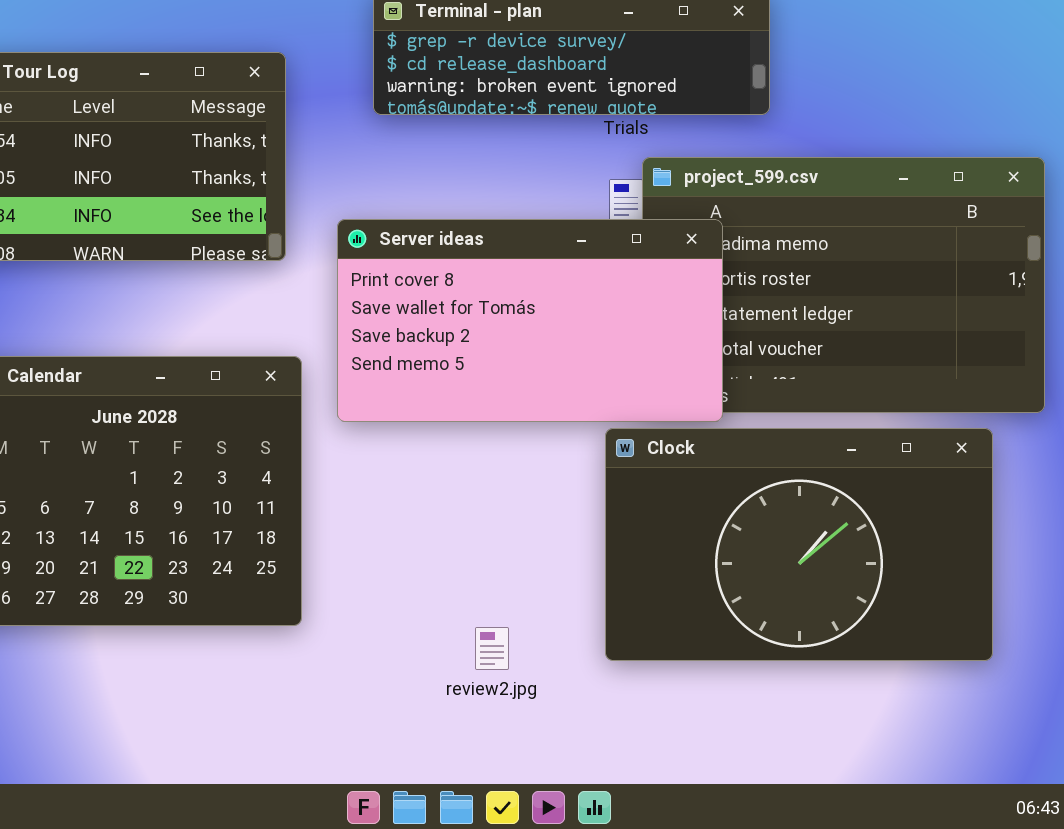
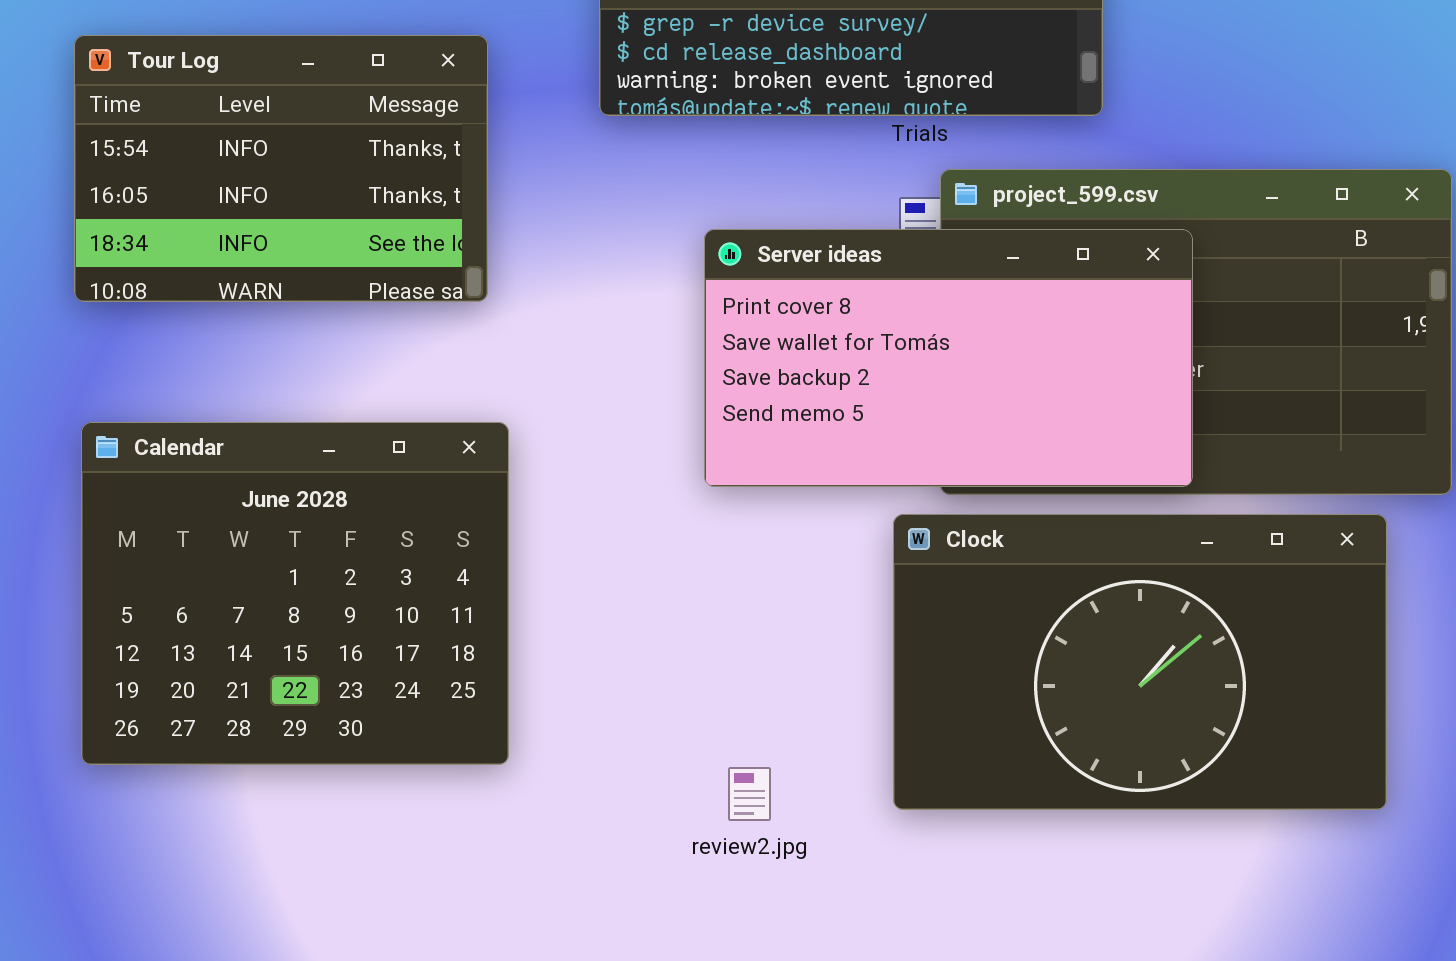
Server ideas: [337,219,723,422] -> [704,229,1193,487], moved

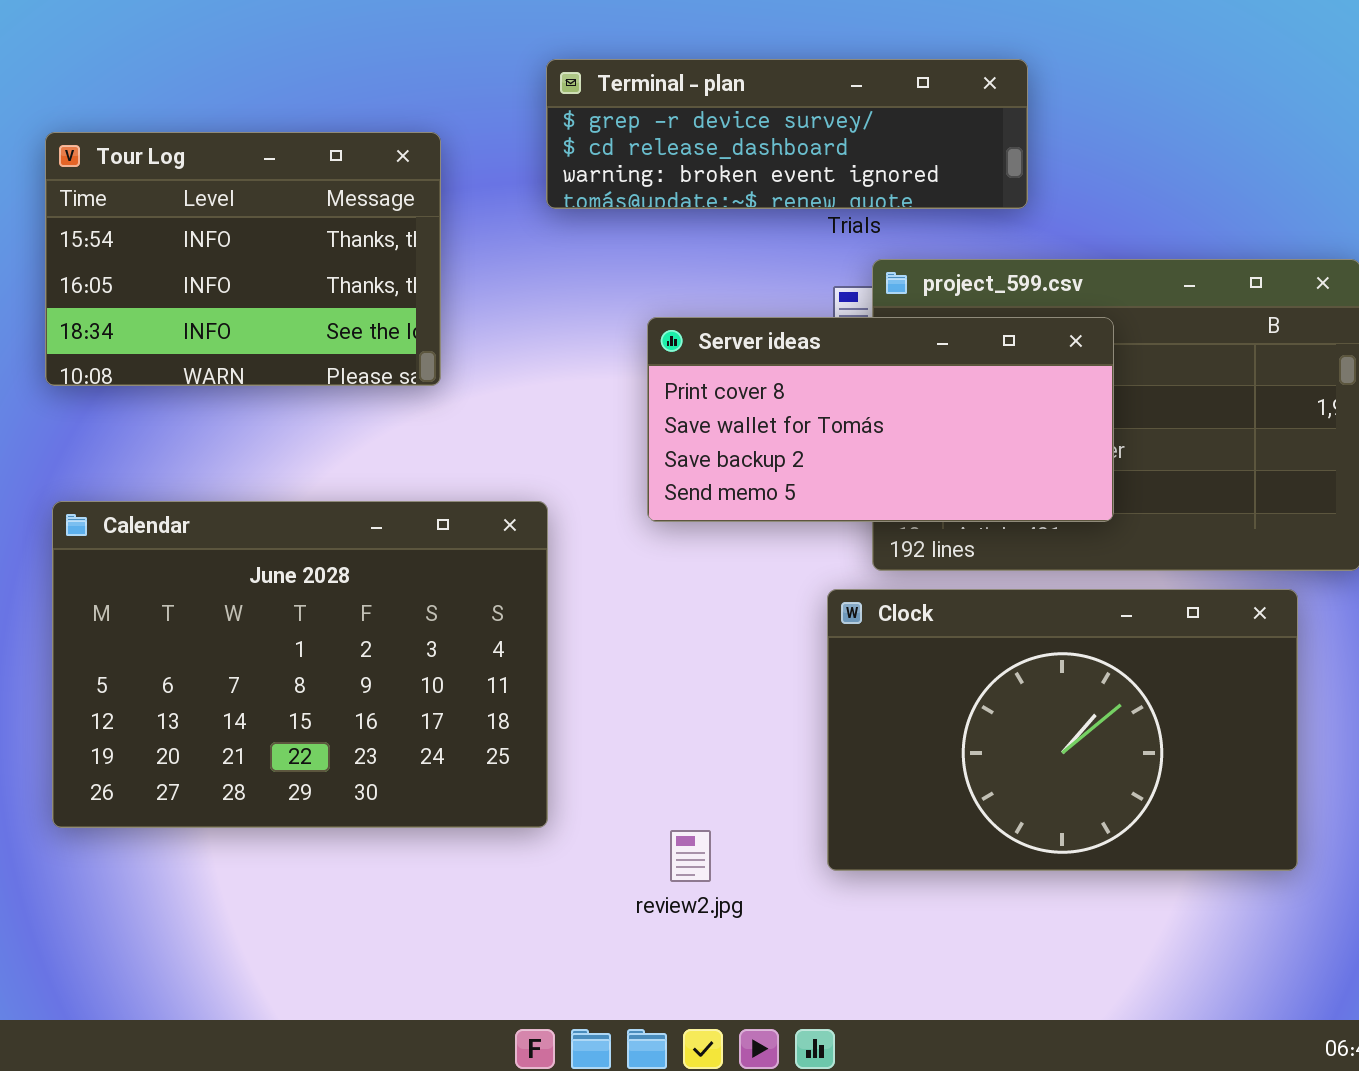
Server ideas: [704,229,1193,487] -> [647,317,1114,522], resized
Calendar: [81,422,509,765] -> [52,501,548,828], resized

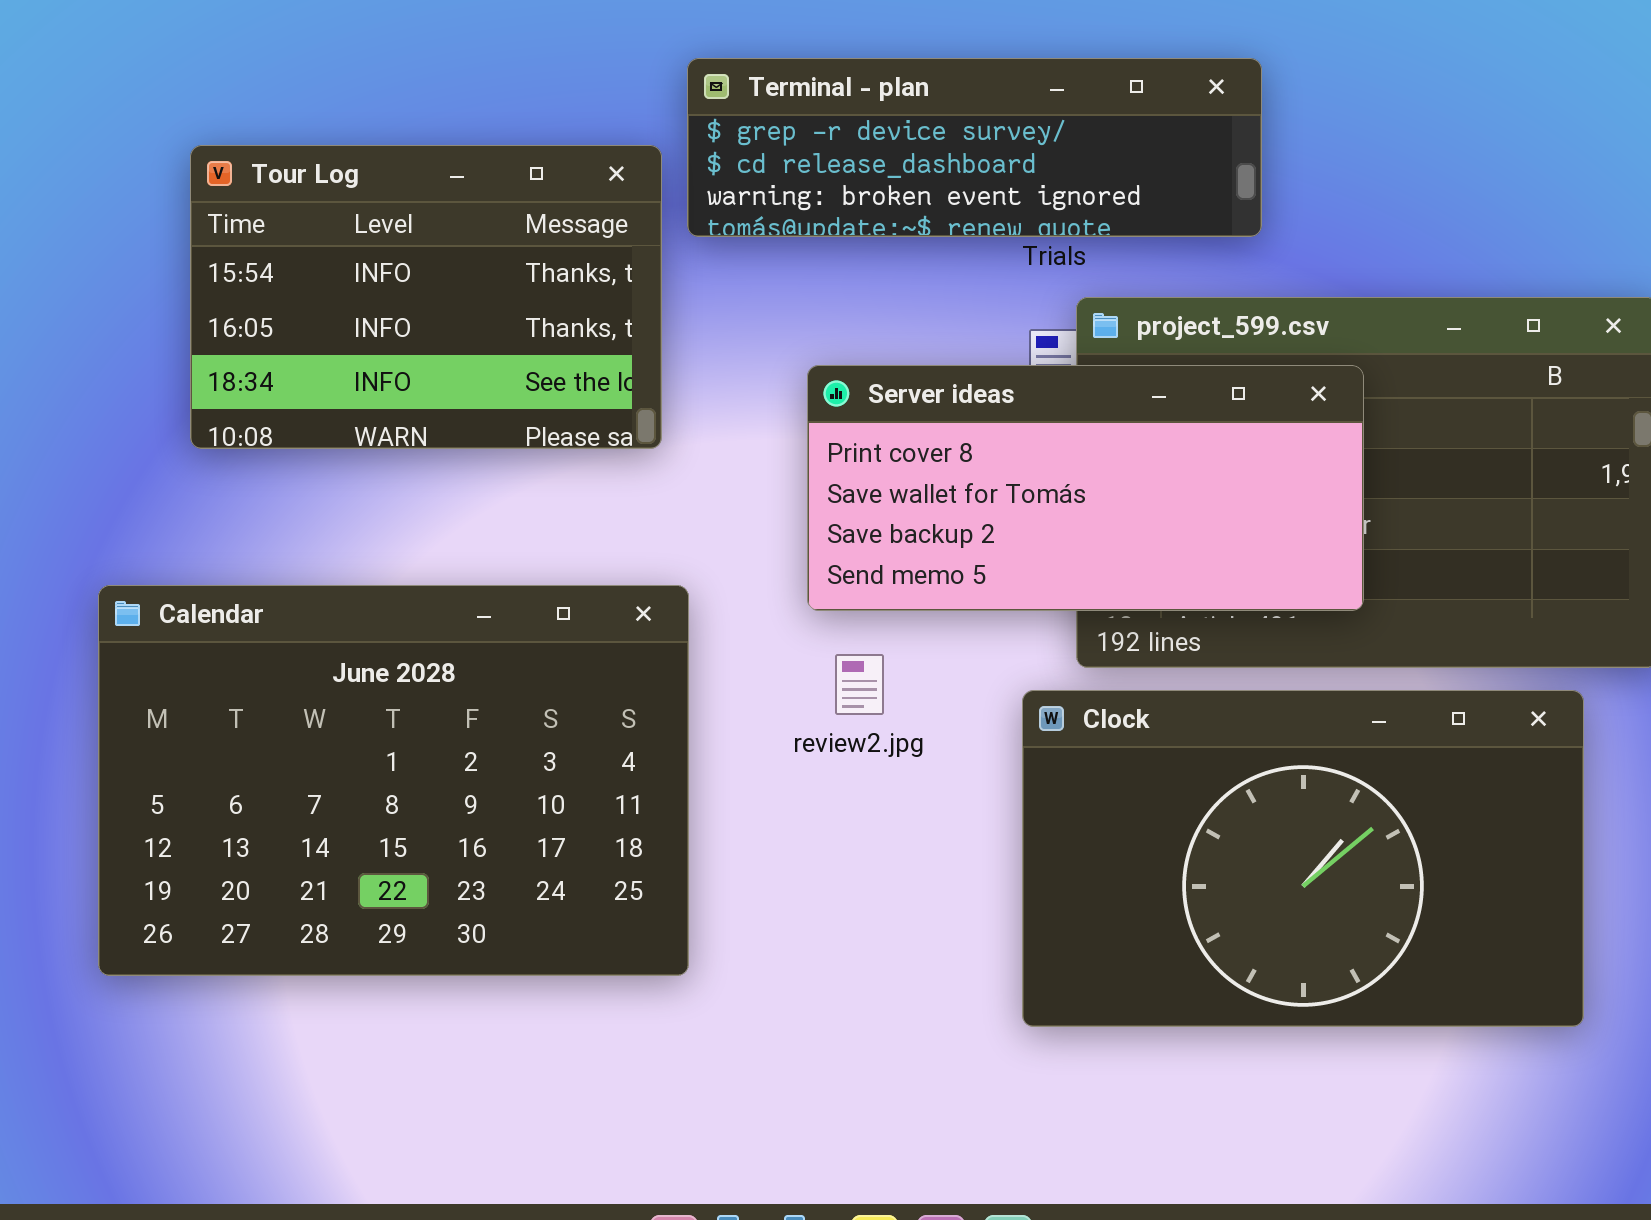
Tour Log: [45,132,441,386] -> [190,145,662,449], moved
review2.jpg: [670,830,711,882] -> [835,654,884,715], moved

